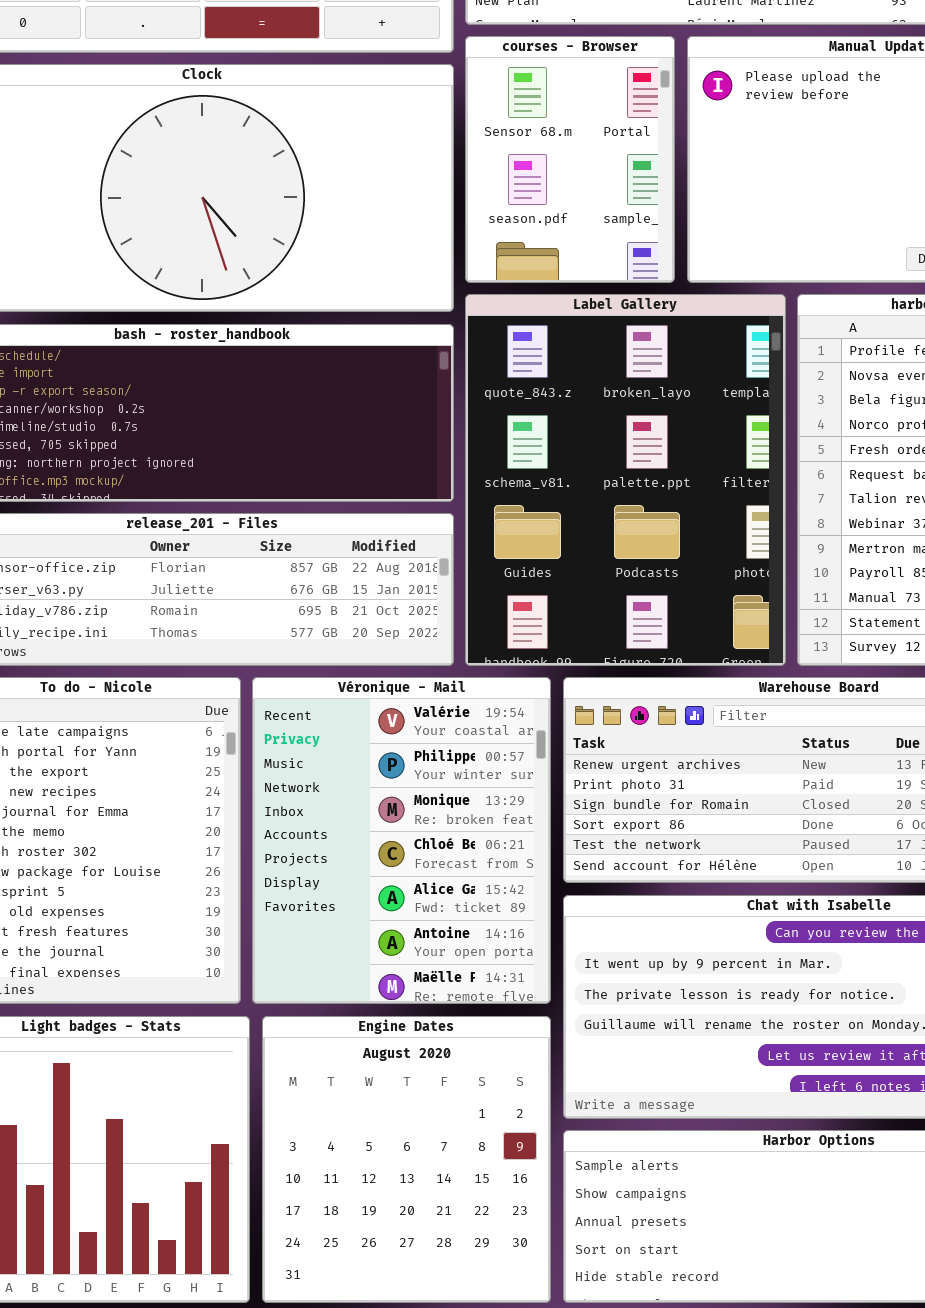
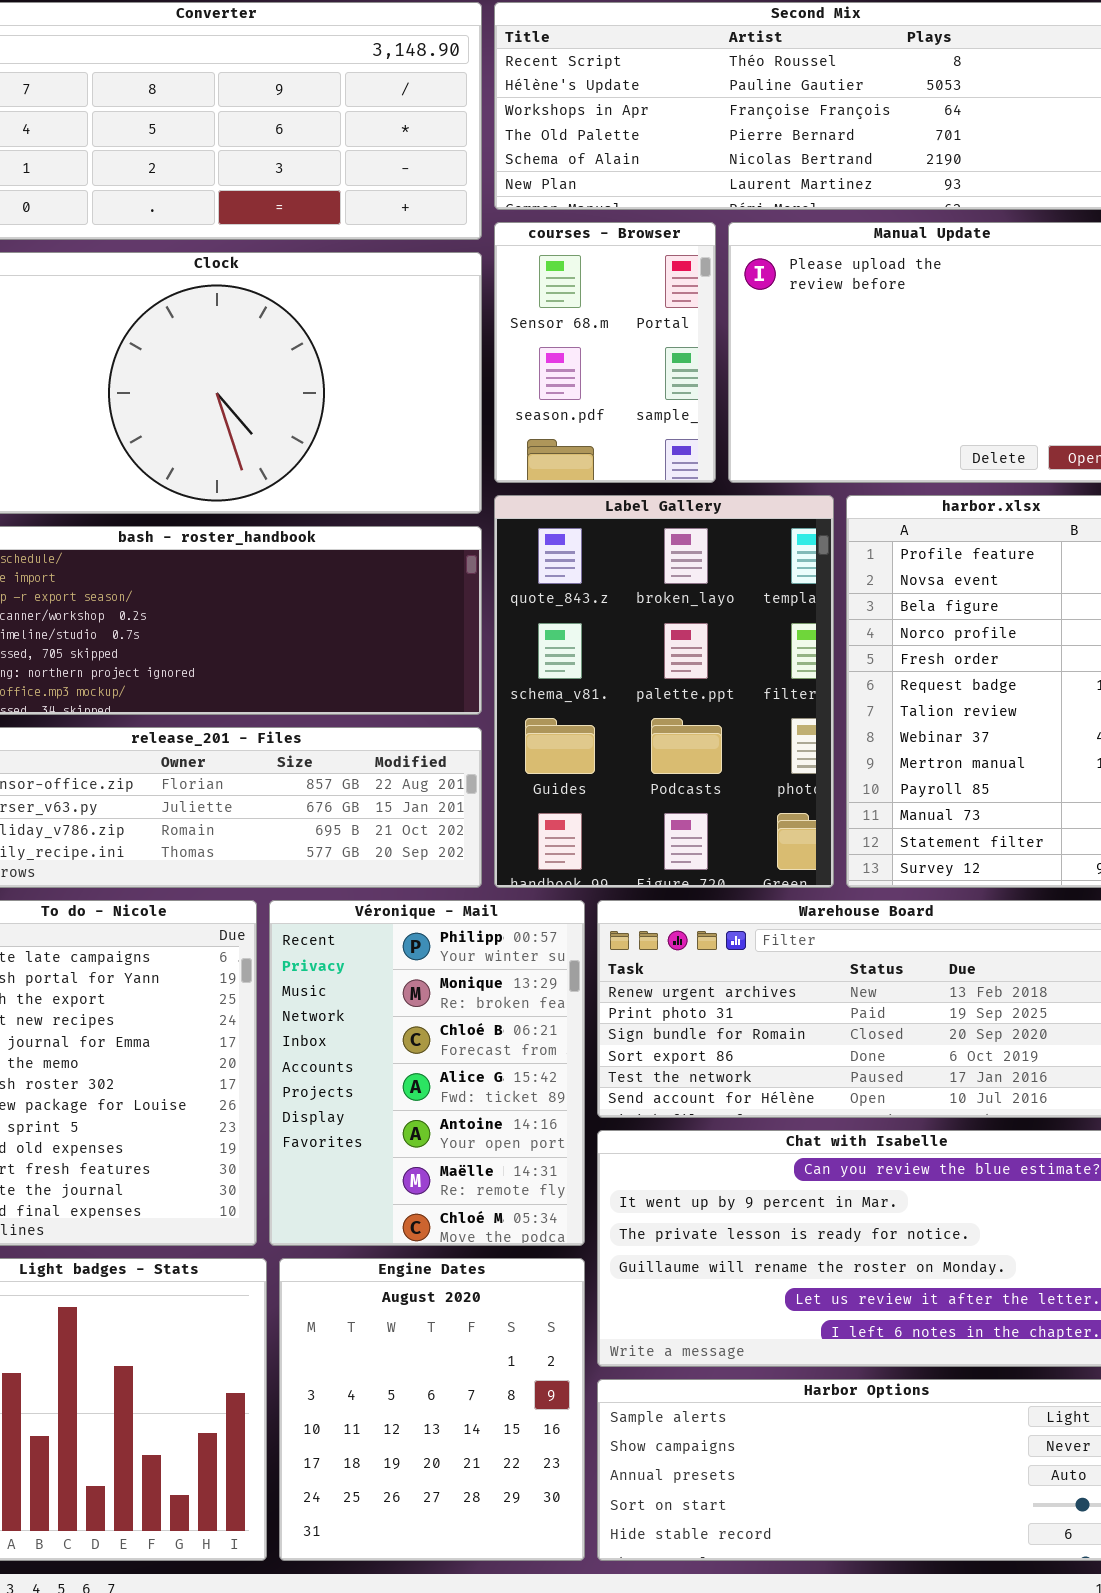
Véronique - Mail: [252,677,551,1004] -> [269,900,585,1246], scrolled down 1 row

